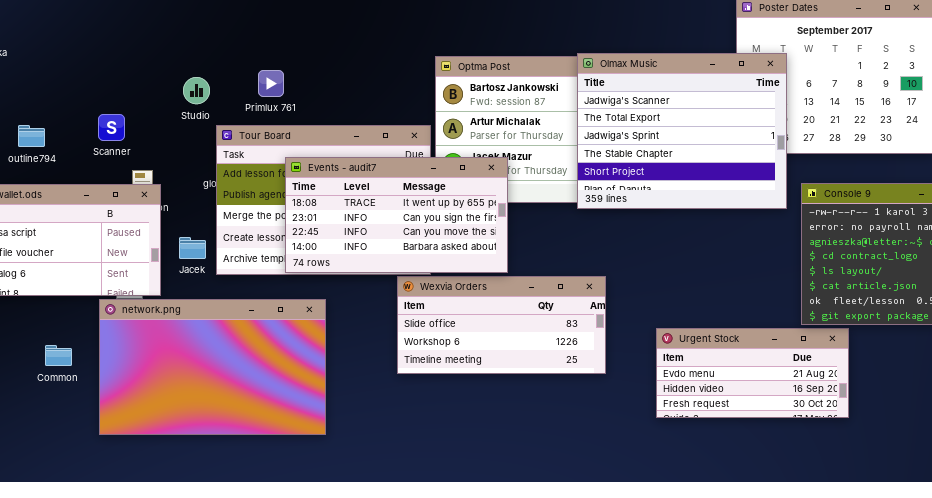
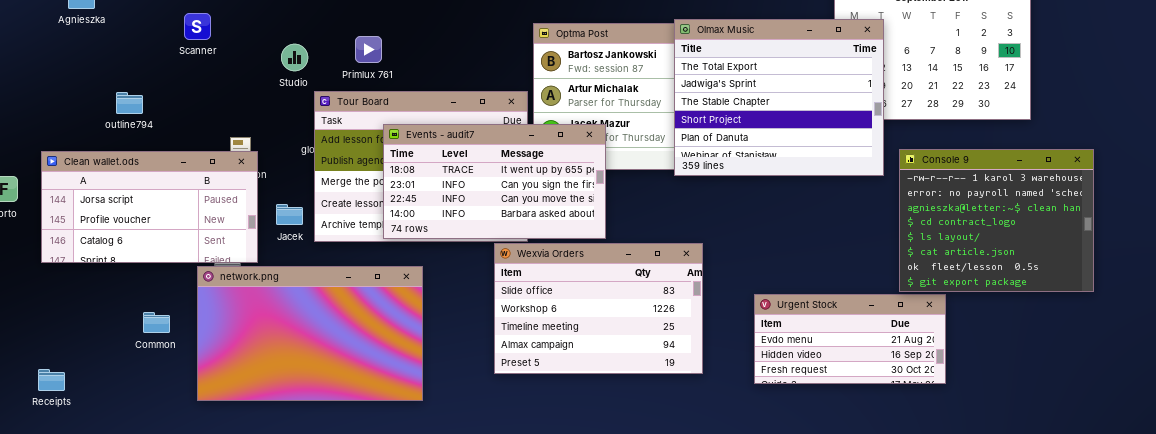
Olmax Music: [577,53,787,209] -> [674,19,884,176], scrolled down 1 row
Scanner: [98,114,125,141] -> [184,13,211,40], moved
Wexvia Orders: [397,276,606,374] -> [494,243,703,374], resized

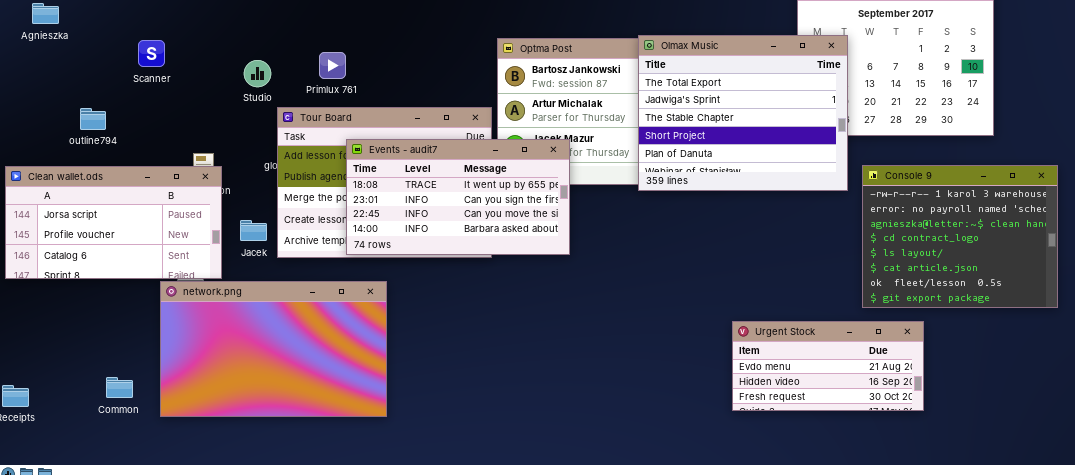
Scanner: [184,13,211,40] -> [138,40,165,67], moved
Wexvia Orders: [494,243,703,374] -> none, closed
Urgent Stock: [754,294,946,384] -> [732,321,924,411], moved
Common: [143,312,170,333] -> [106,377,133,398], moved

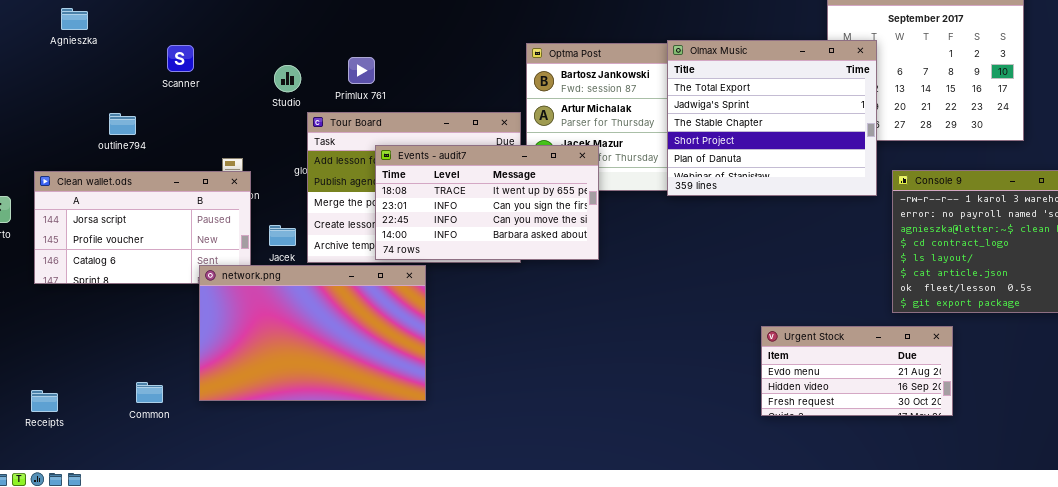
network.png: [160,281,387,417] -> [199,265,426,401], moved

